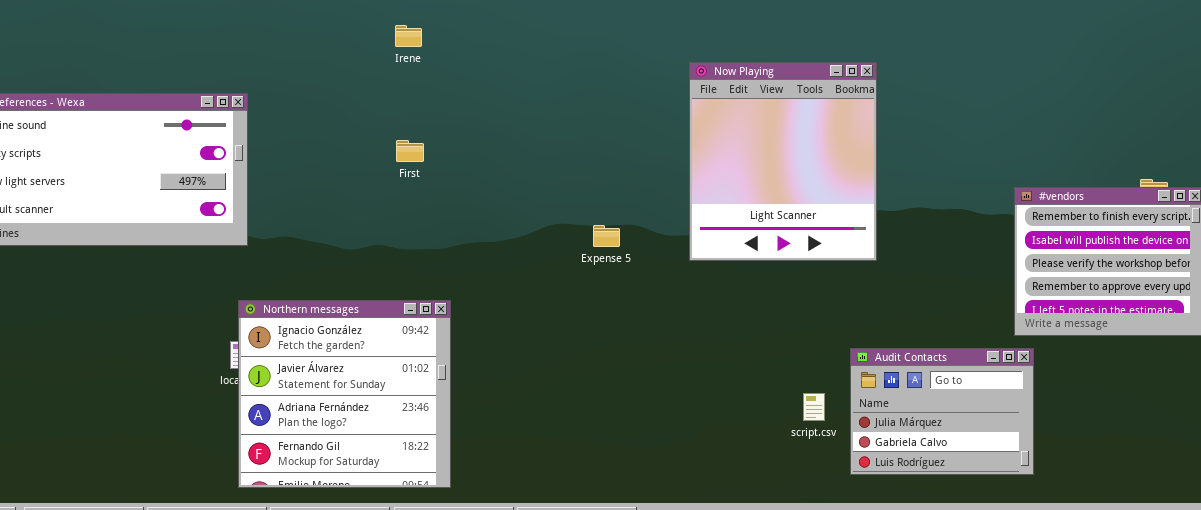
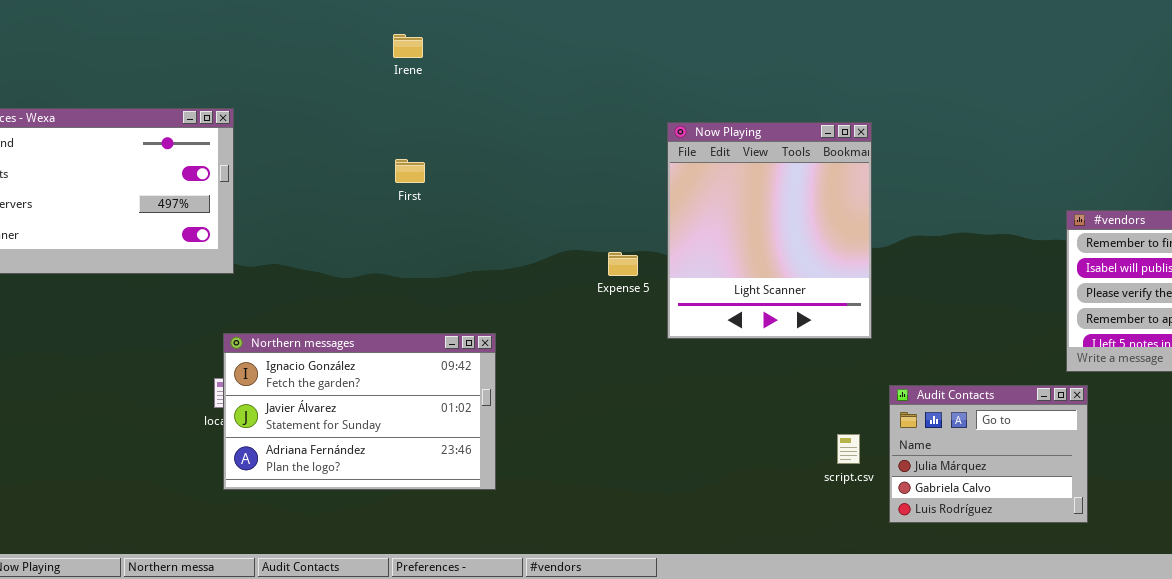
Now Playing: [689,62,877,261] -> [667,122,872,339], moved
Northern messages: [238,300,451,488] -> [223,333,496,490], resized

